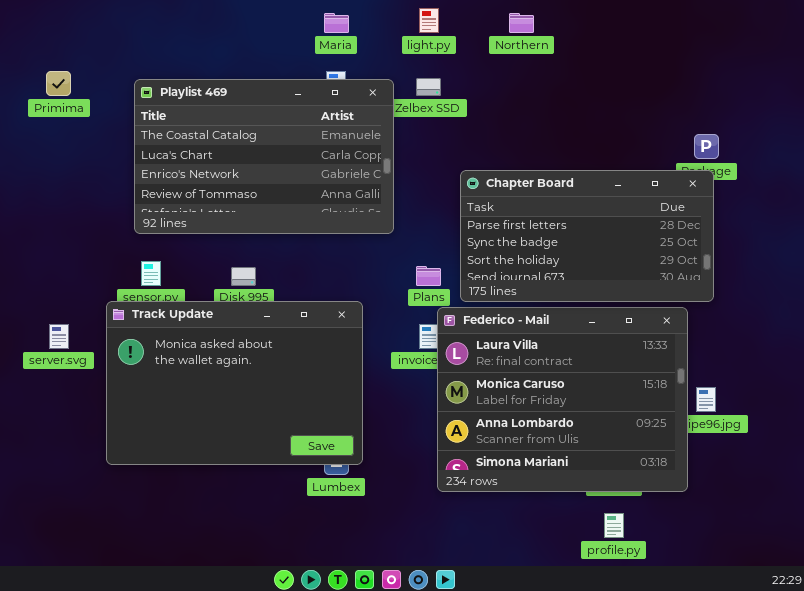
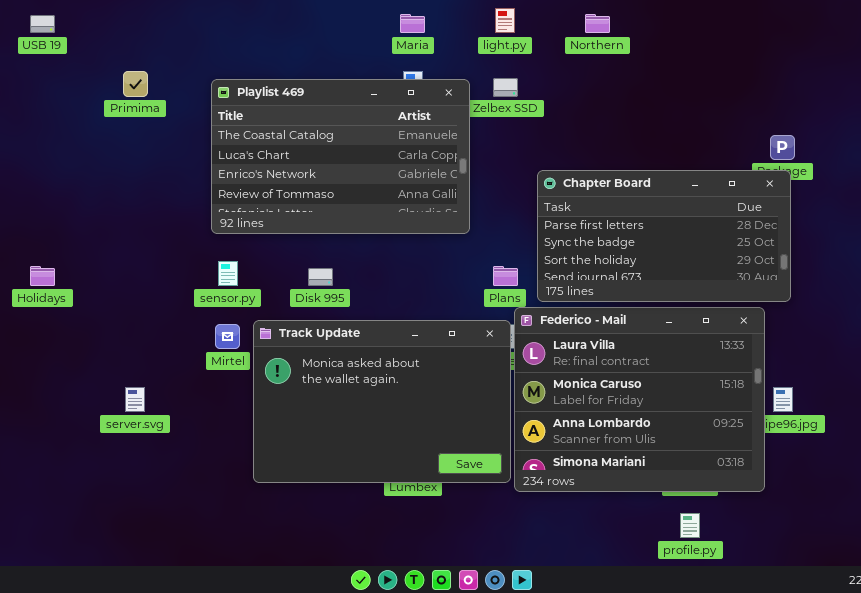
Track Update: [106,301,363,465] -> [253,320,511,483], moved
server.svg: [49,324,69,349] -> [125,387,145,412], moved

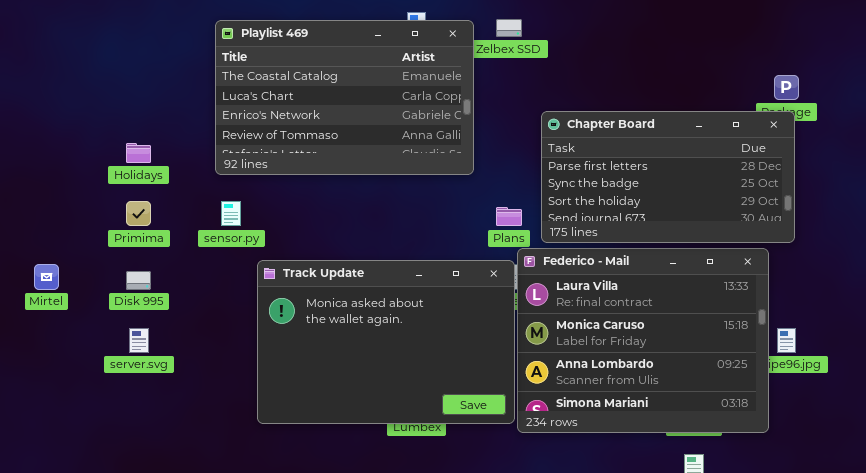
Primima: [123,71,148,97] -> [126,201,151,226], moved
Holidays: [30,266,55,286] -> [126,143,151,163], moved
Disk 995: [308,268,333,286] -> [126,271,151,290], moved
Mirtel: [215,324,240,349] -> [34,264,59,290], moved

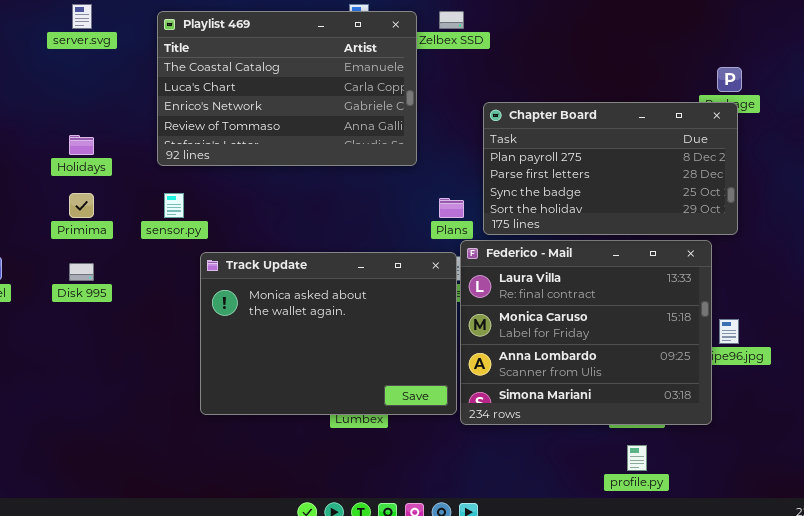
Chapter Board: [541,111,795,243] -> [483,102,738,235], scrolled up 1 row
server.svg: [129,328,149,353] -> [72,4,92,29], moved

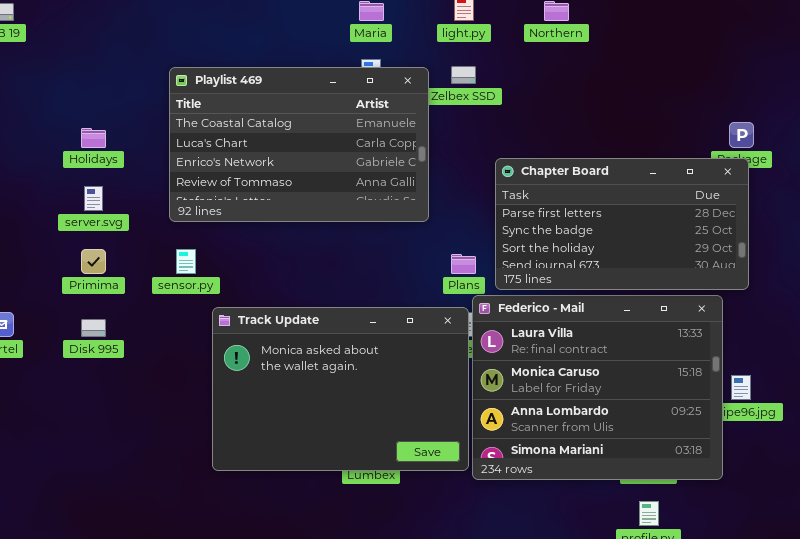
server.svg: [72,4,92,29] -> [84,186,103,211], moved
Chapter Board: [483,102,738,235] -> [495,158,749,290], scrolled down 1 row
Holidays: [69,135,94,155] -> [81,128,106,148], moved

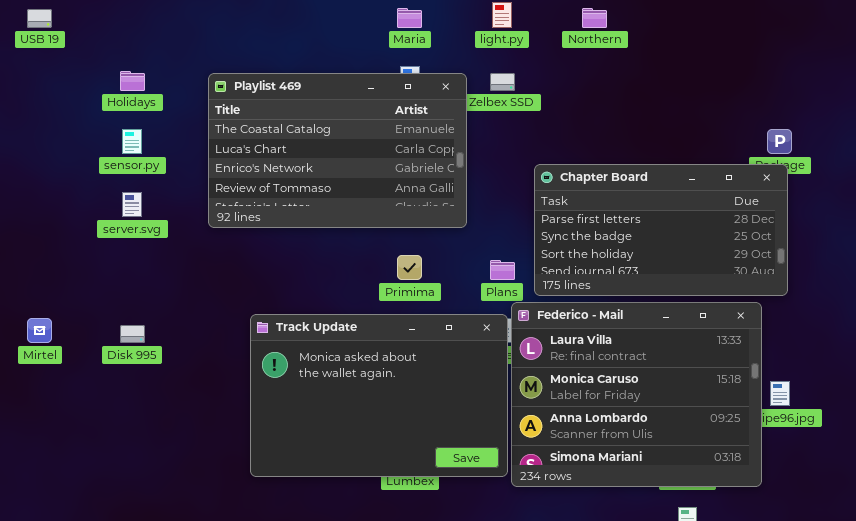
Holidays: [81,128,106,148] -> [120,71,145,91], moved
Primima: [81,249,106,274] -> [397,255,422,280], moved
sensor.py: [176,249,196,274] -> [122,129,142,154], moved

